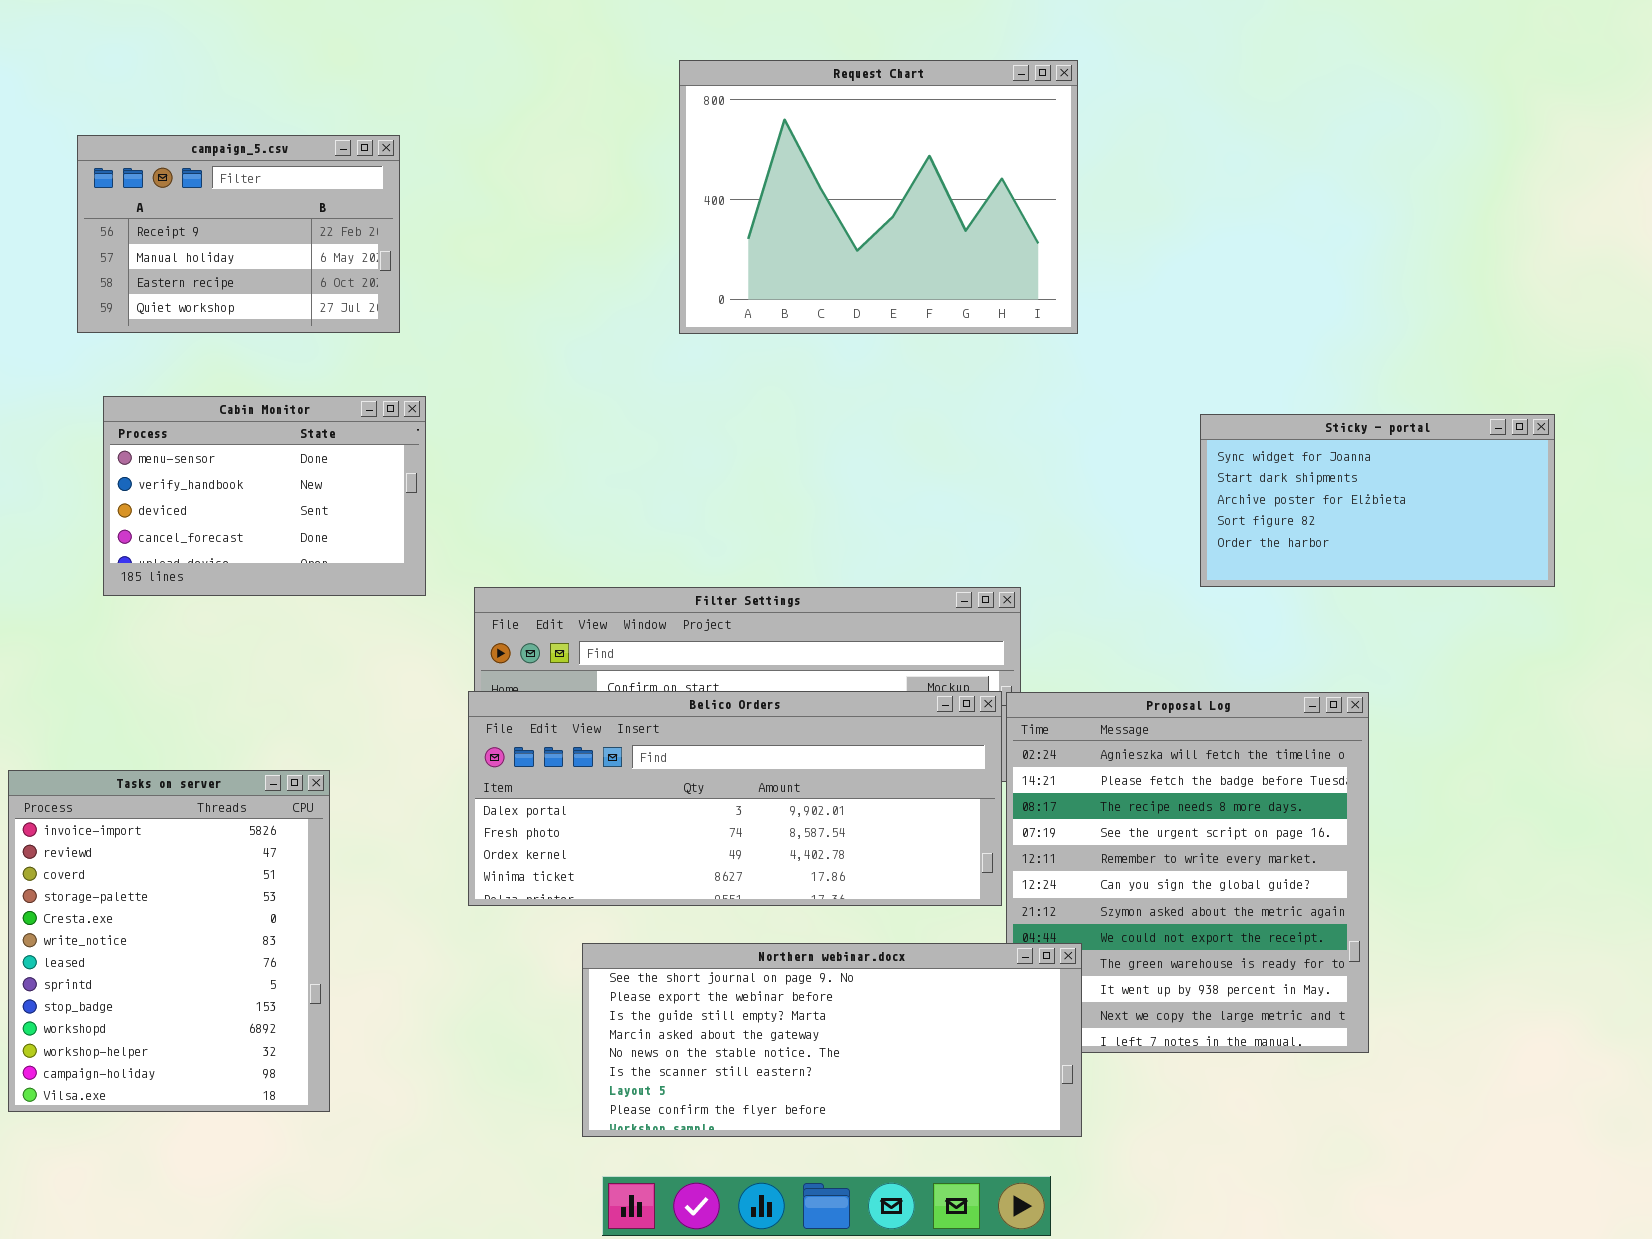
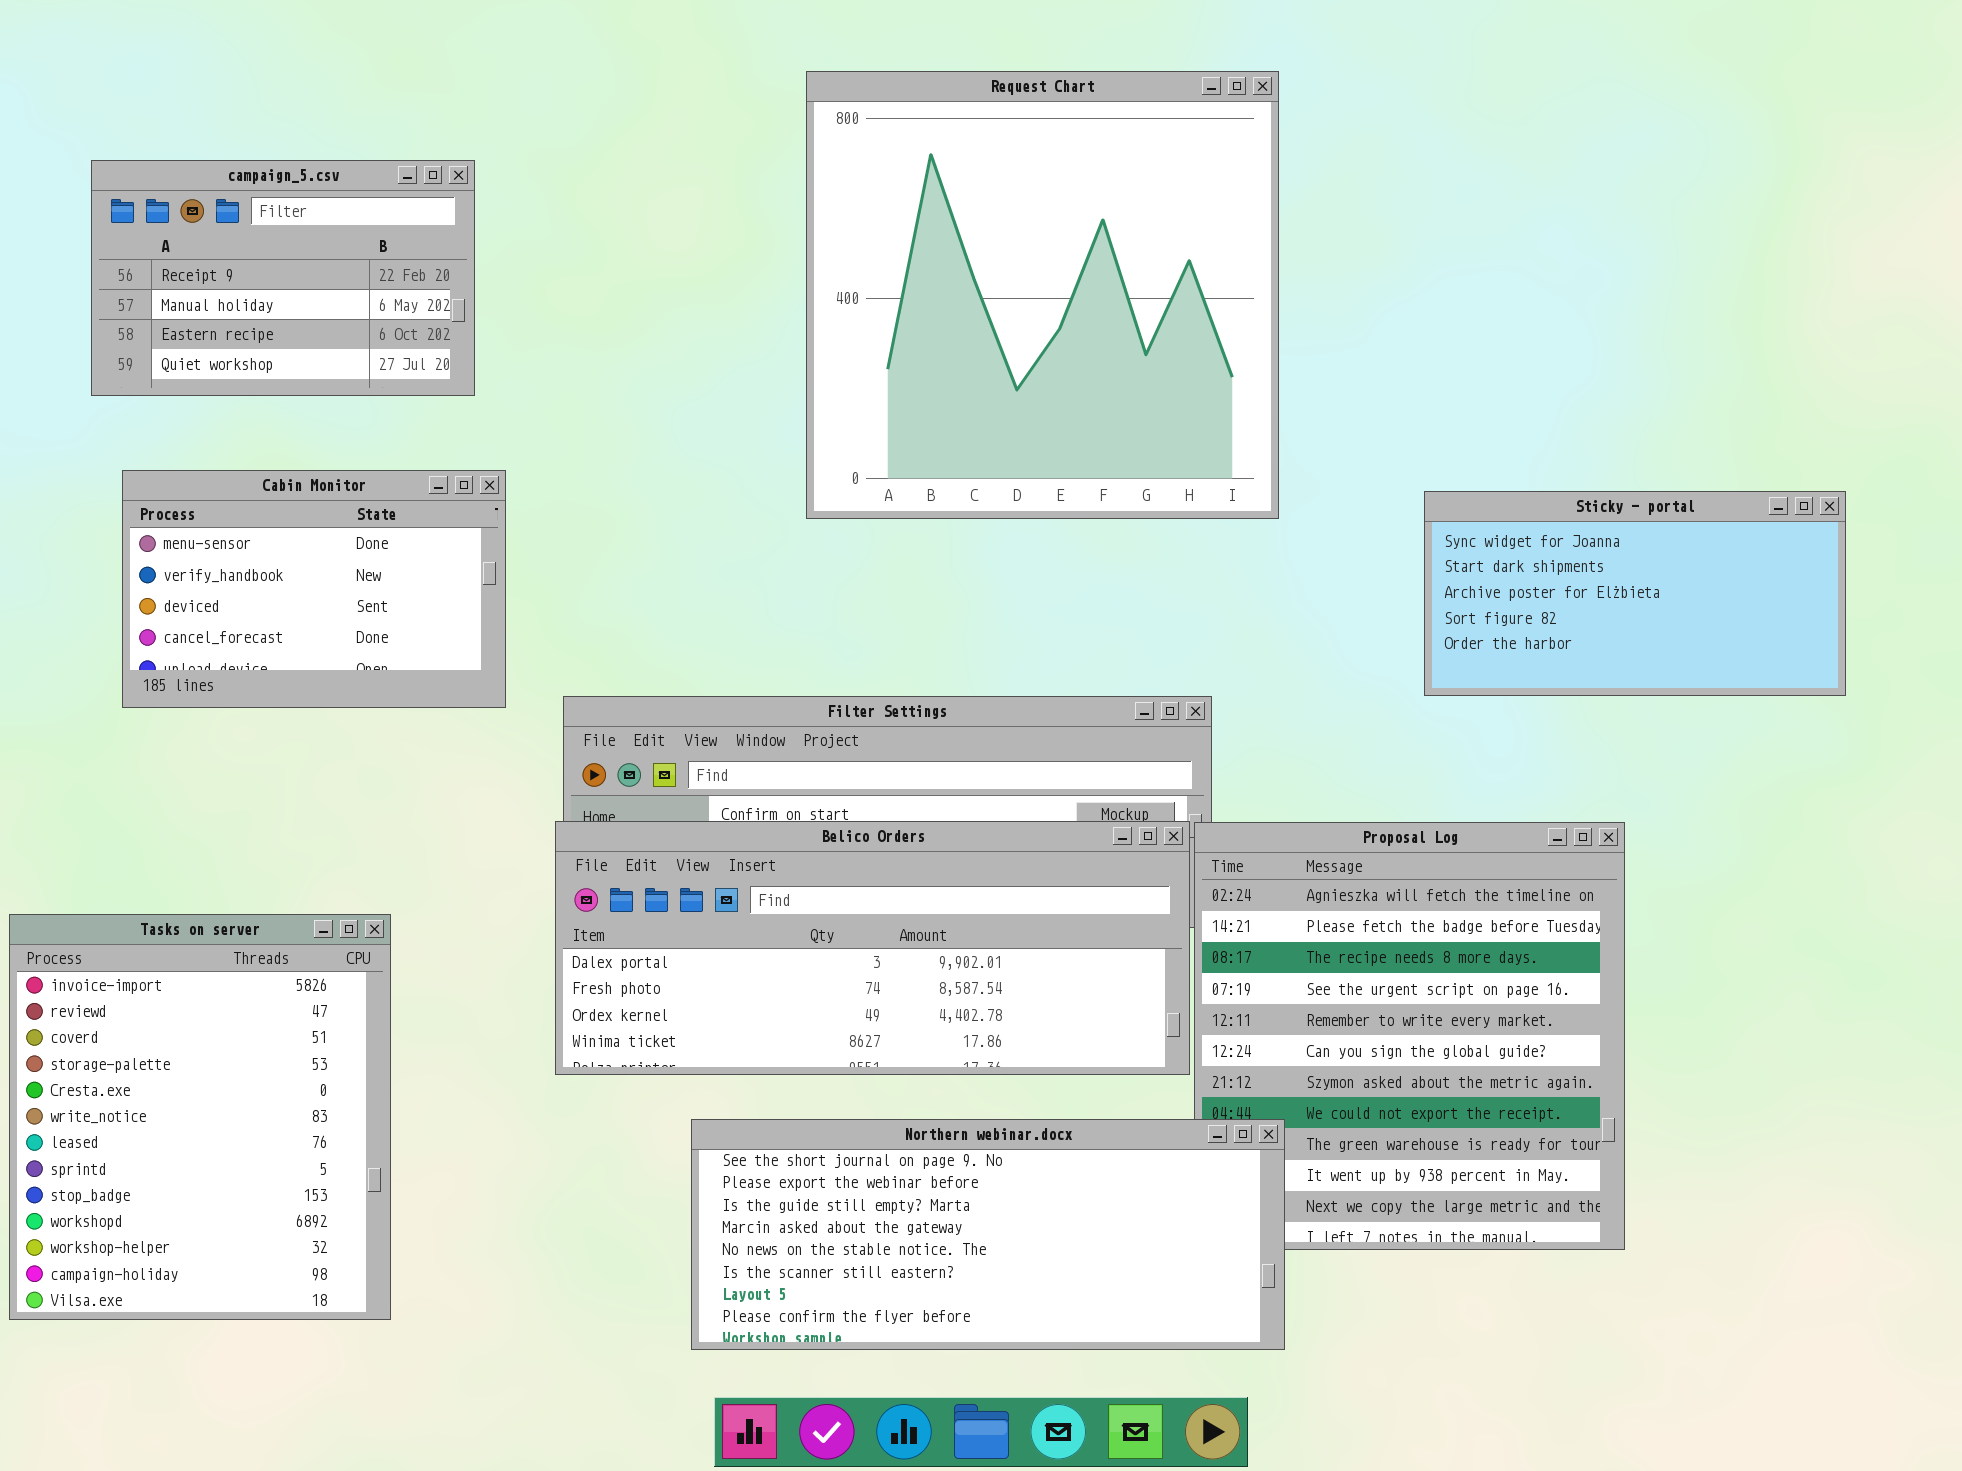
Request Chart: [679,60,1078,334] -> [806,71,1279,519], resized

